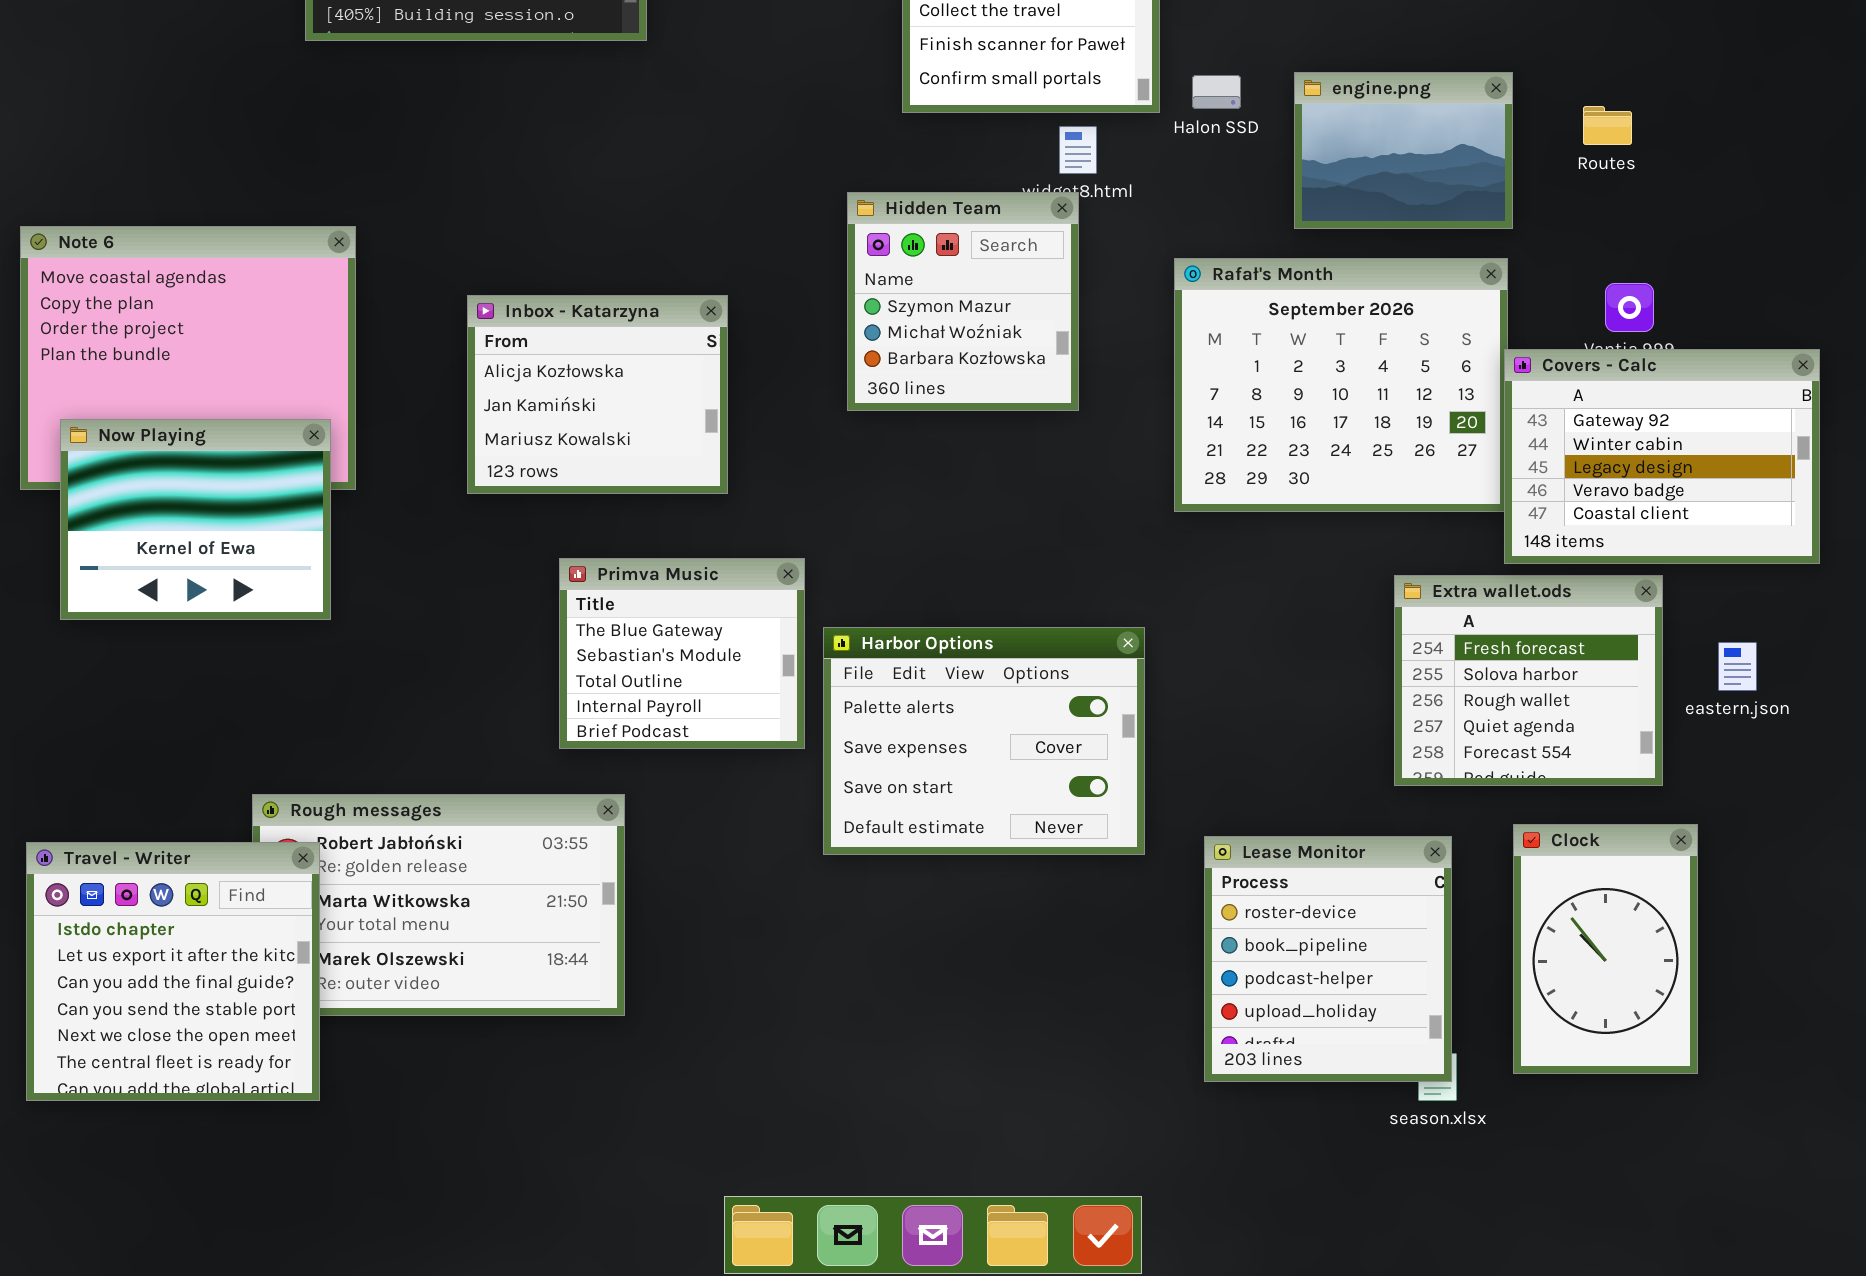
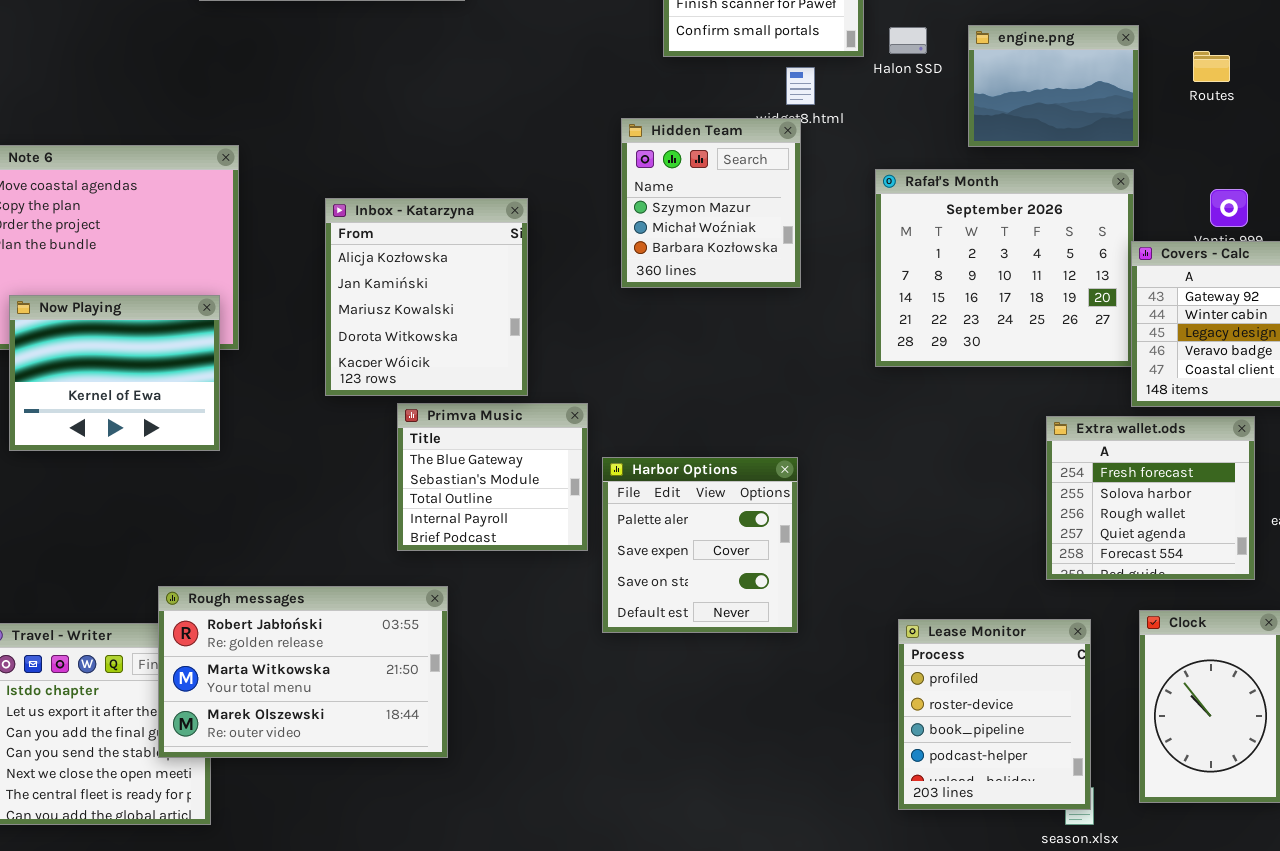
Inbox - Katarzyna: [467,295,728,494] -> [325,198,528,396], resized
Harbor Options: [823,627,1145,855] -> [602,457,798,633], resized
Rough messages: [252,794,625,1016] -> [158,586,448,758], raised
Lease Monitor: [1204,836,1452,1082] -> [898,619,1091,810], scrolled up 1 row

